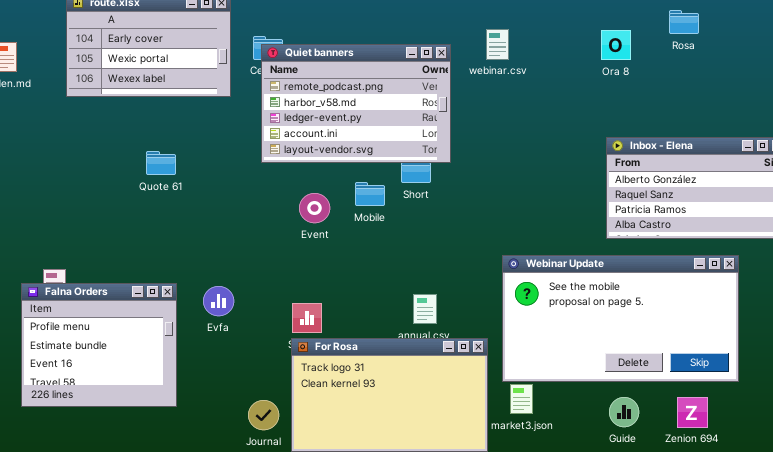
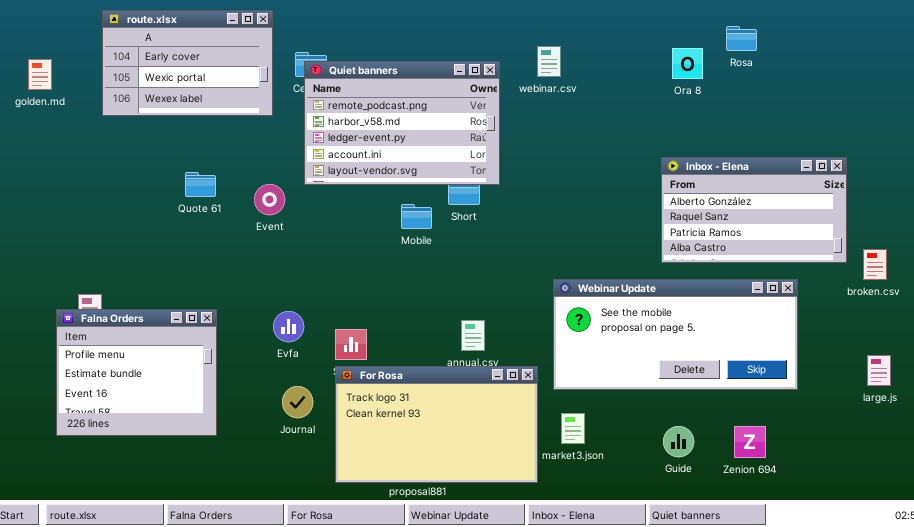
Ora 8: [601,30,631,60] -> [672,48,703,79], moved
Event: [299,193,330,223] -> [254,184,285,215], moved
Webinar Update: [502,255,739,382] -> [553,279,798,390], resized
Evfa: [203,286,234,316] -> [273,311,304,342], moved
Journal: [248,400,279,430] -> [282,386,313,418], moved

